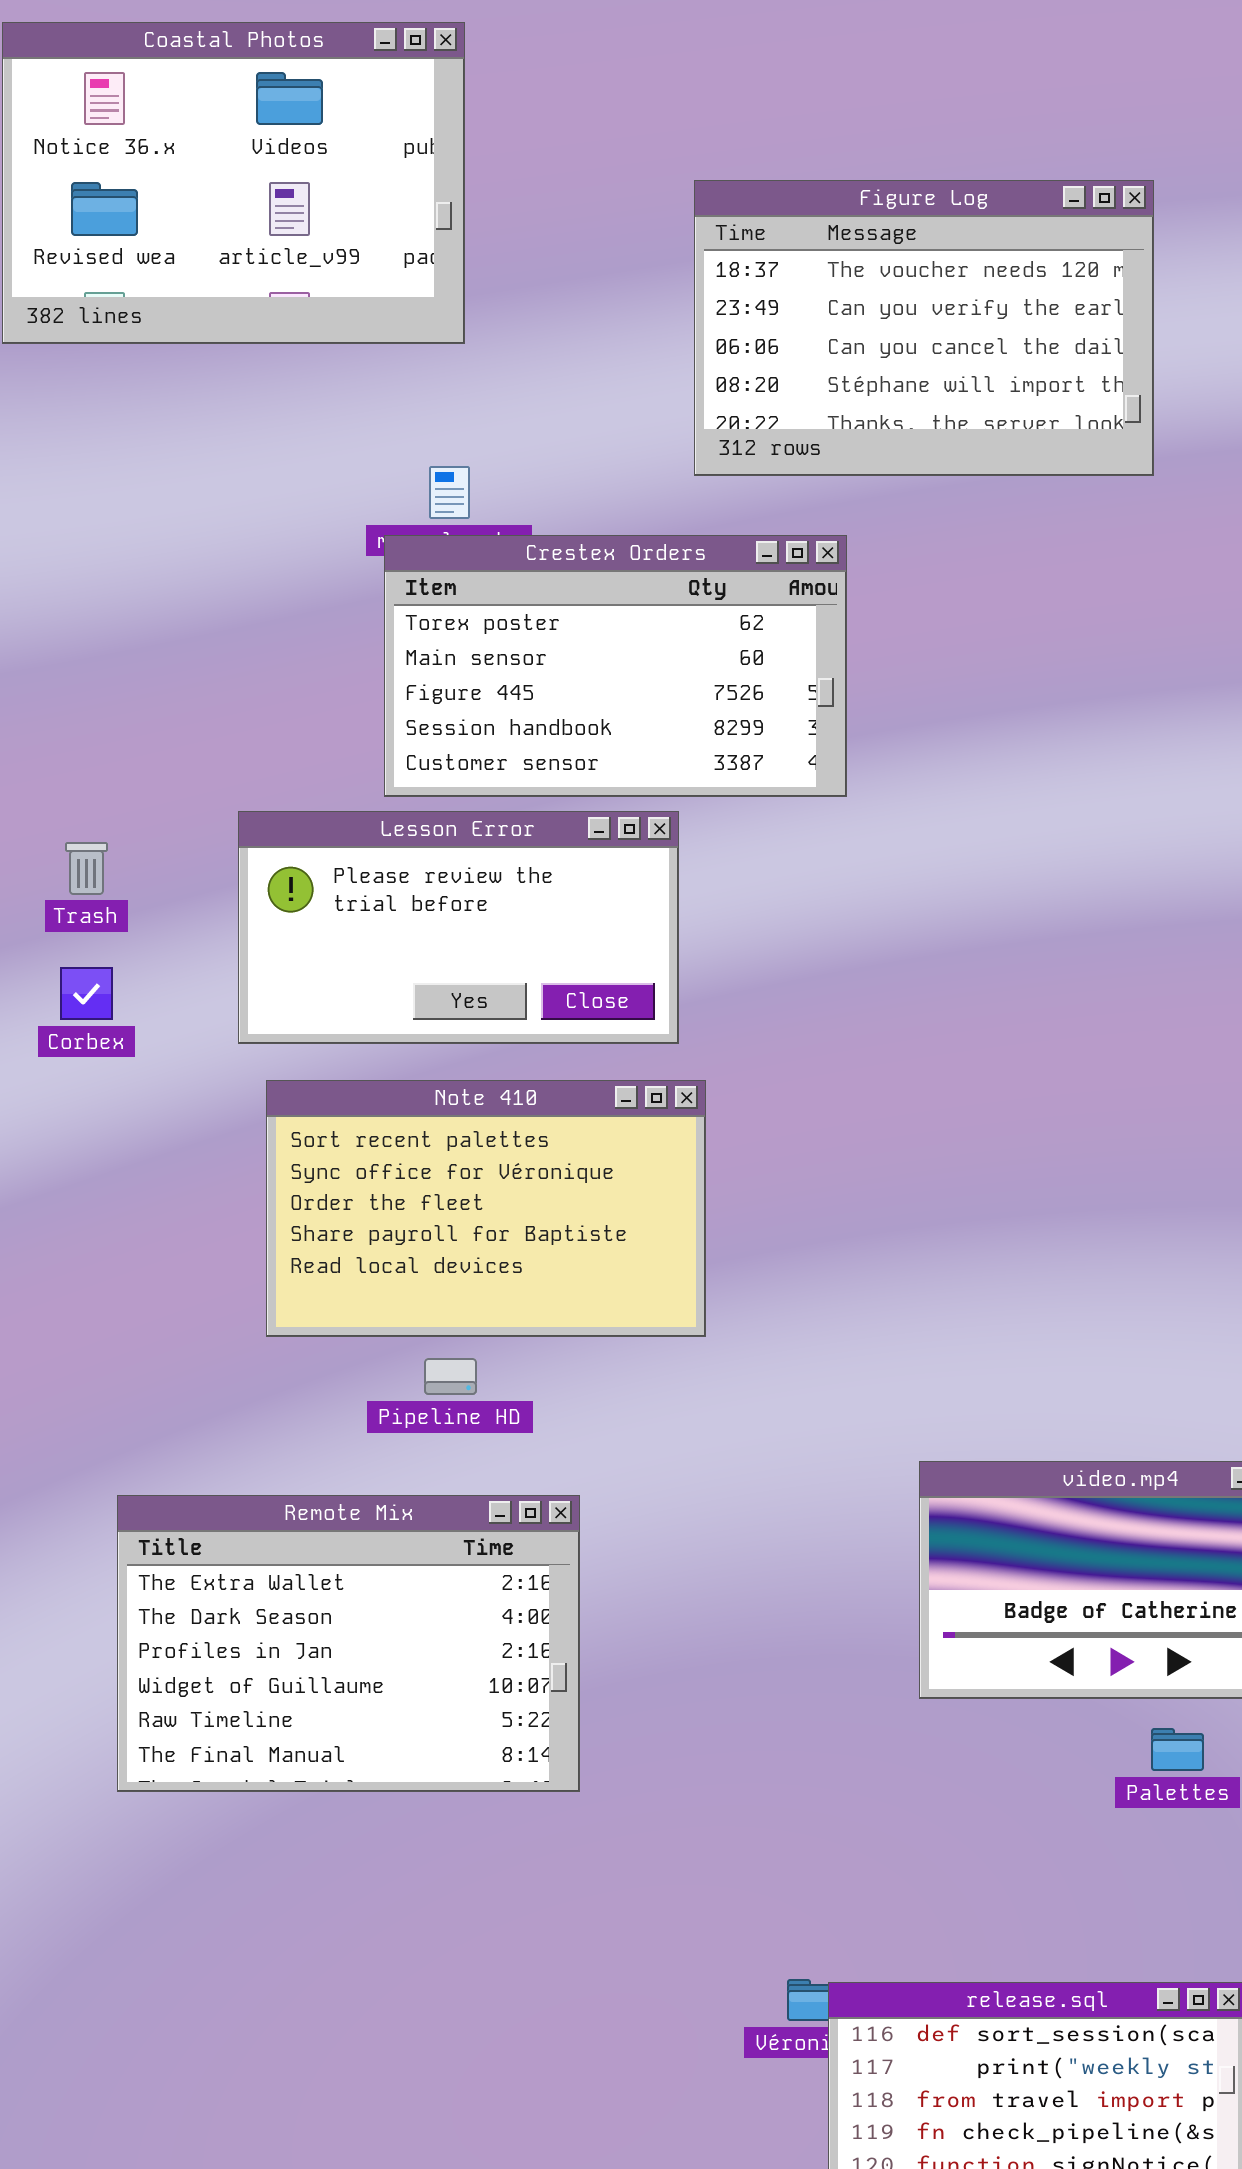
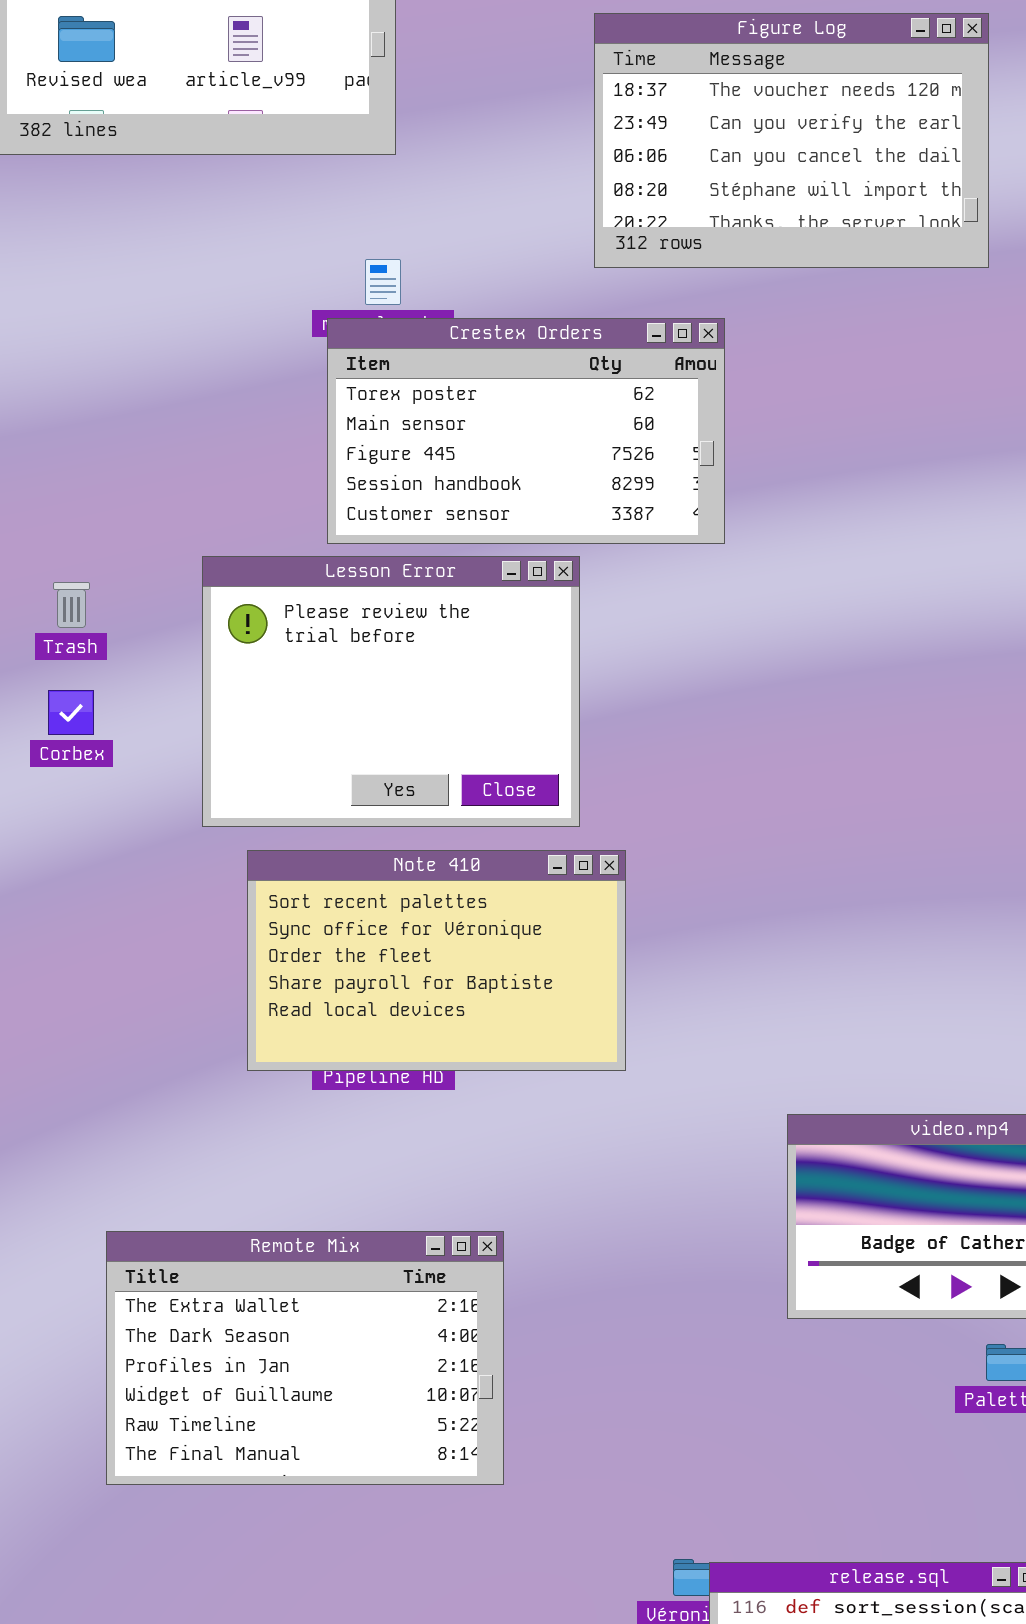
Lesson Error: [238,811,679,1044] -> [202,556,580,827], resized
Note 410: [266,1080,706,1337] -> [247,850,626,1071], moved
Remote Mix: [117,1495,580,1792] -> [106,1231,504,1485], moved

